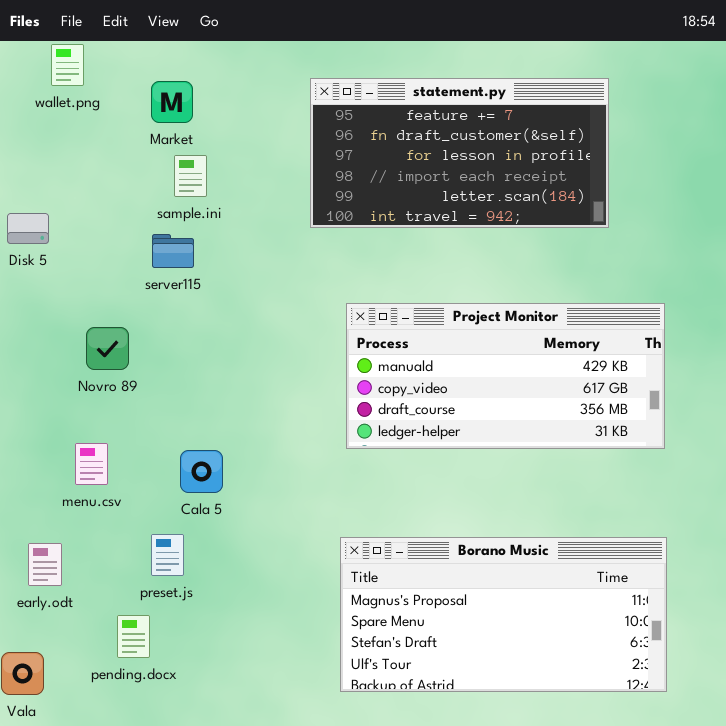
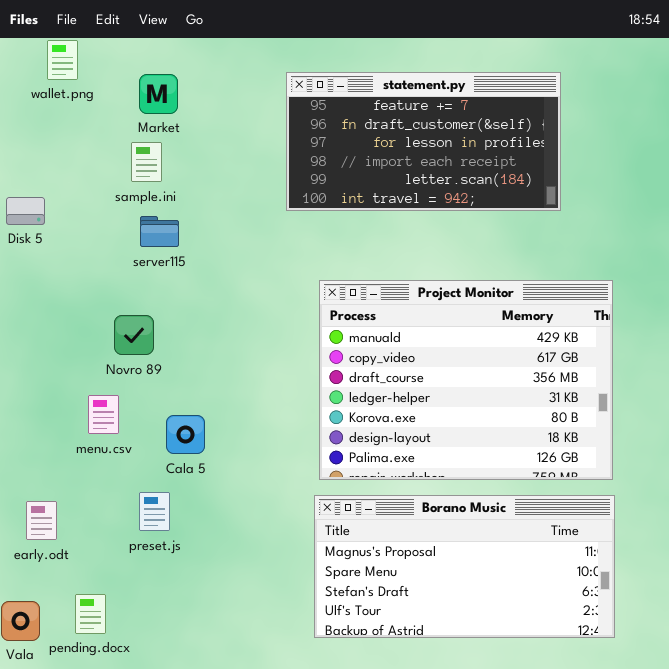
sample.ini: [174,155,207,197] -> [131,142,162,182], moved
Project Monitor: [346,303,665,449] -> [319,280,613,480], resized
Novro 89: [86,327,129,370] -> [114,315,154,355], moved
menu.csv: [75,443,108,485] -> [88,395,119,434], moved
pending.docx: [117,615,150,658] -> [75,594,106,634], moved

